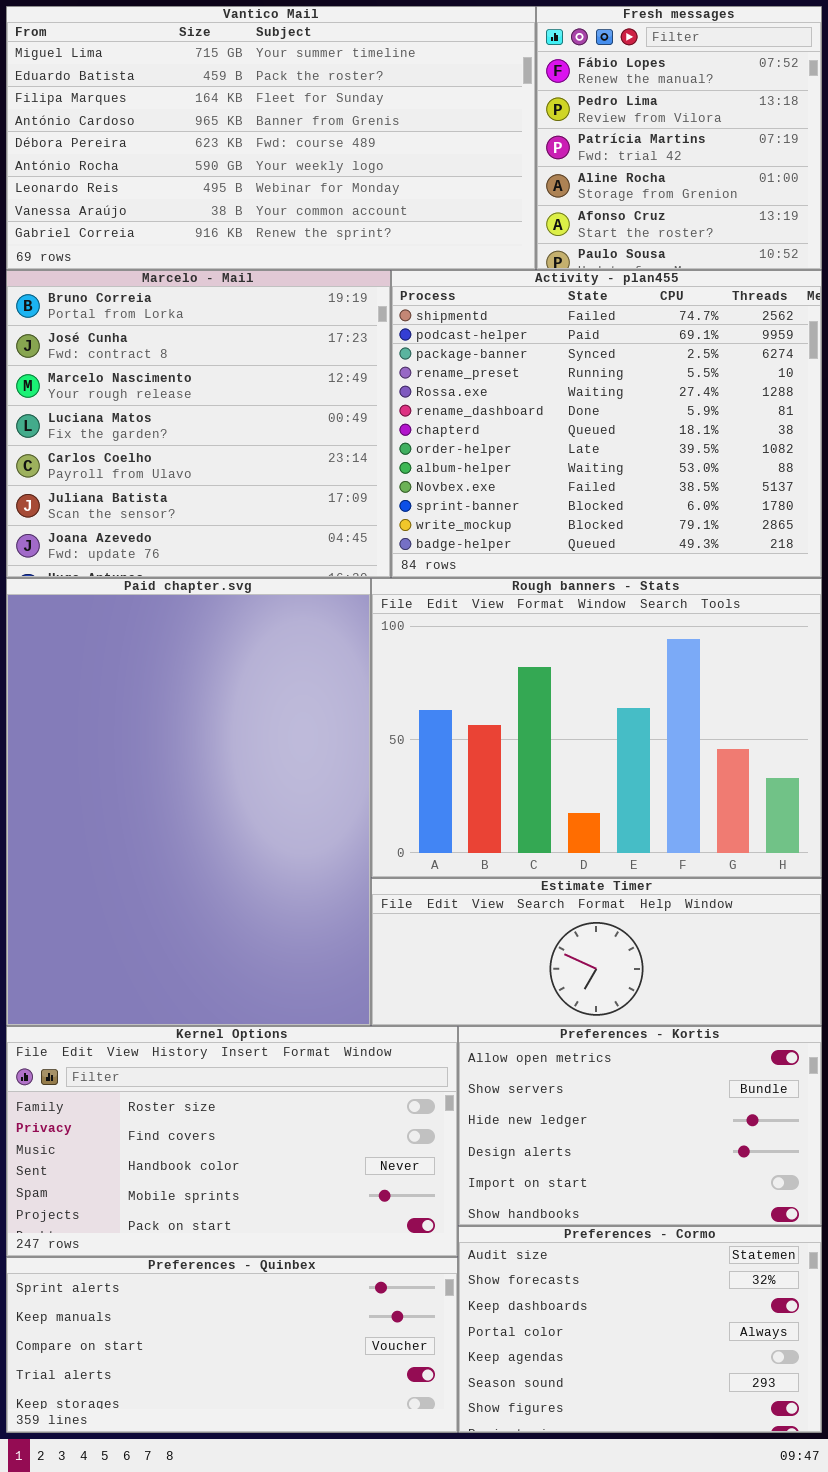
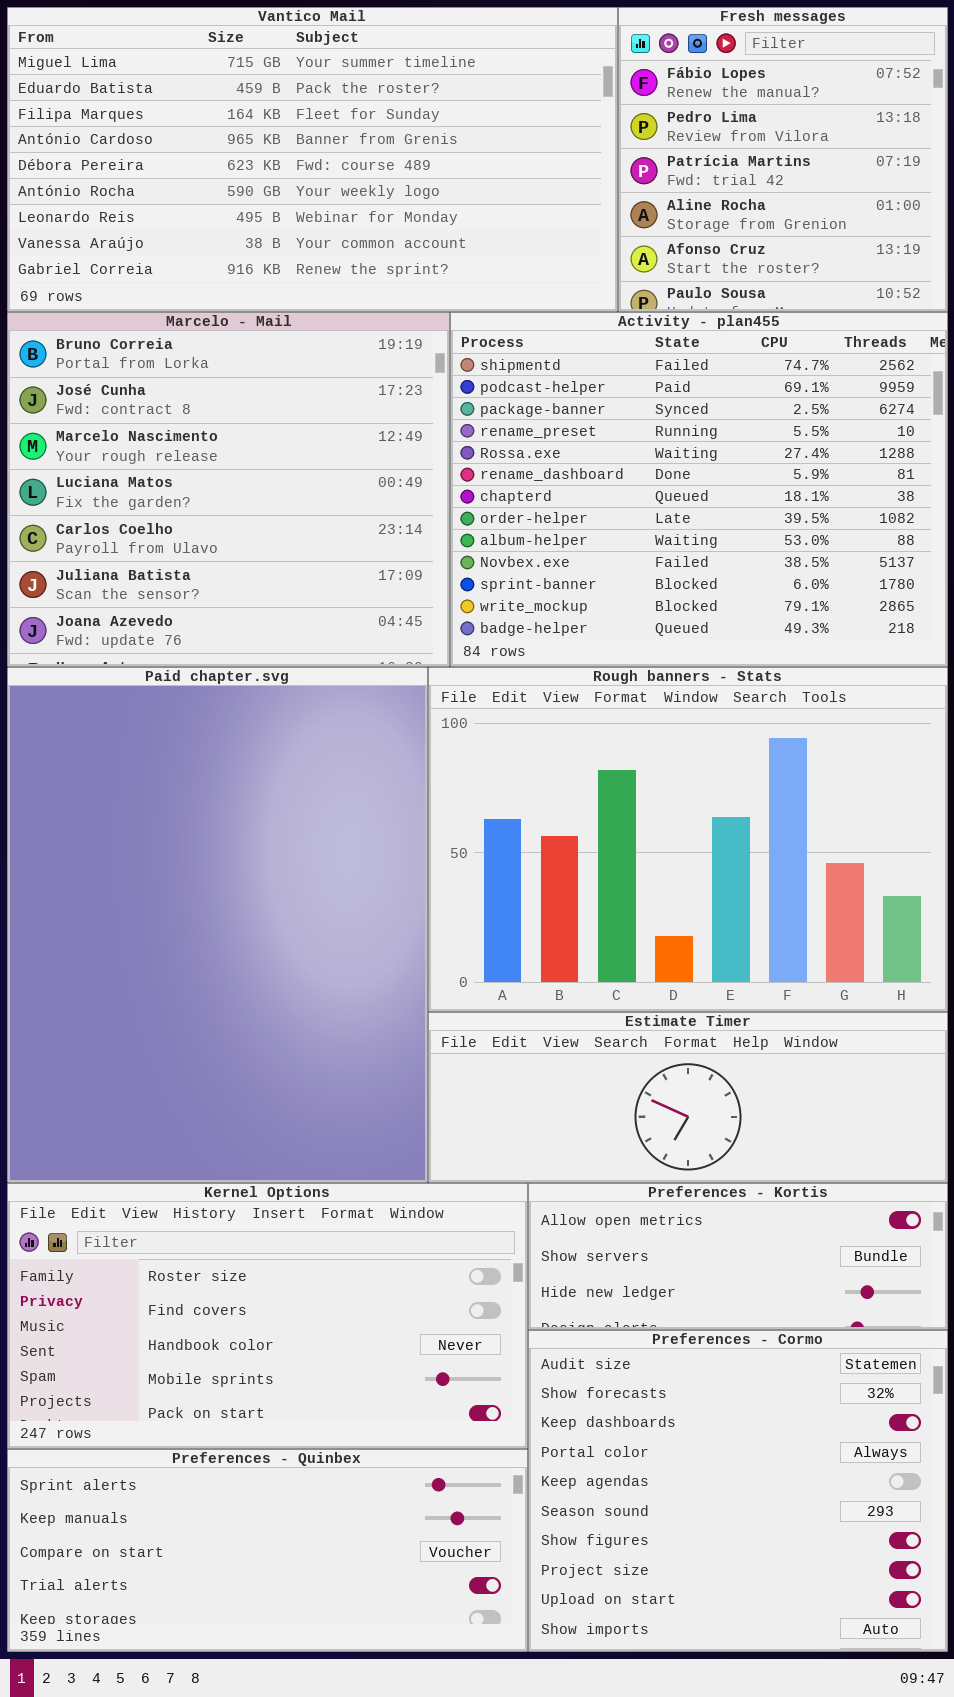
Preferences - Kortis: [458,1026,822,1226] -> [528,1183,948,1330], resized
Preferences - Cormo: [458,1226,822,1433] -> [528,1330,948,1652], resized

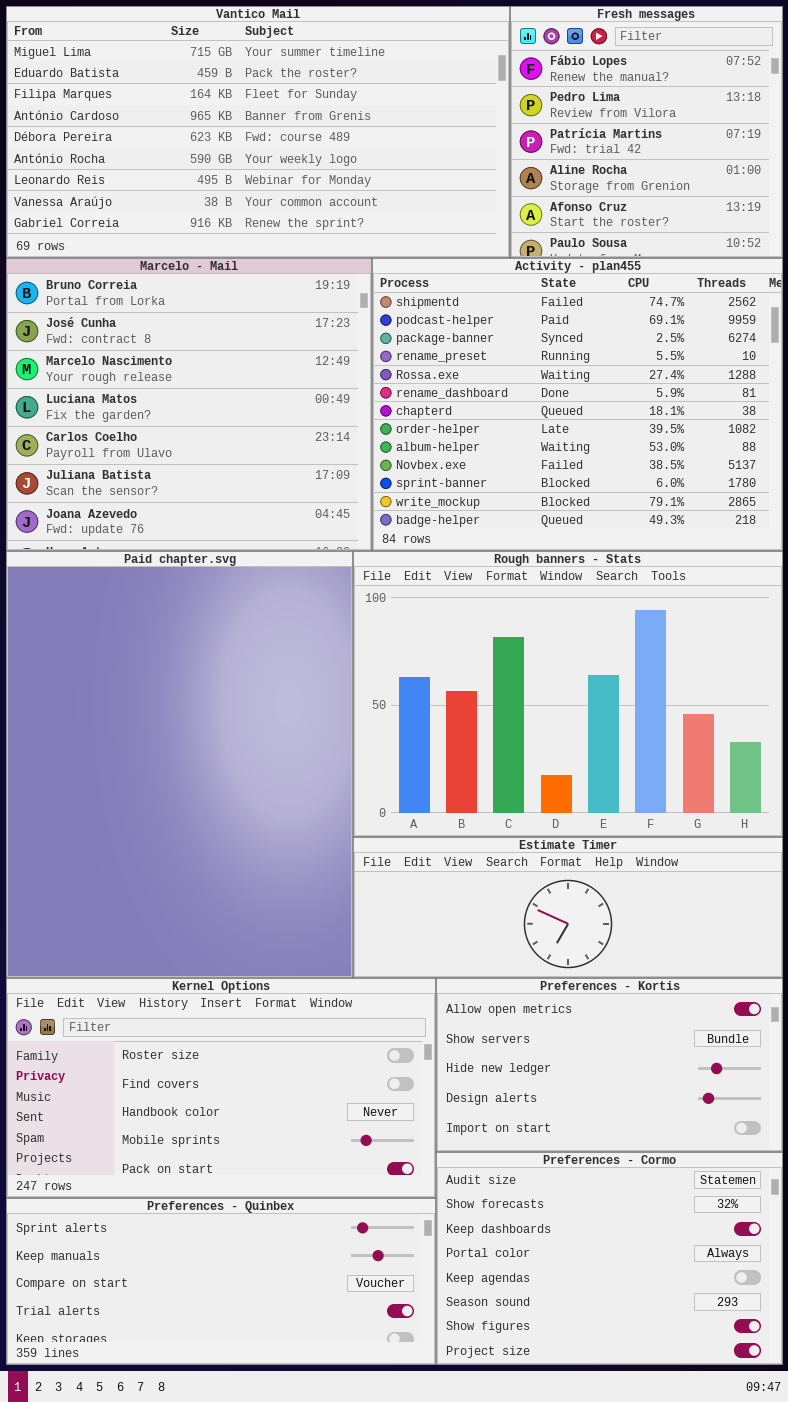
Preferences - Kortis: [528,1183,948,1330] -> [436,978,783,1152], resized
Preferences - Cormo: [528,1330,948,1652] -> [436,1152,783,1365], resized

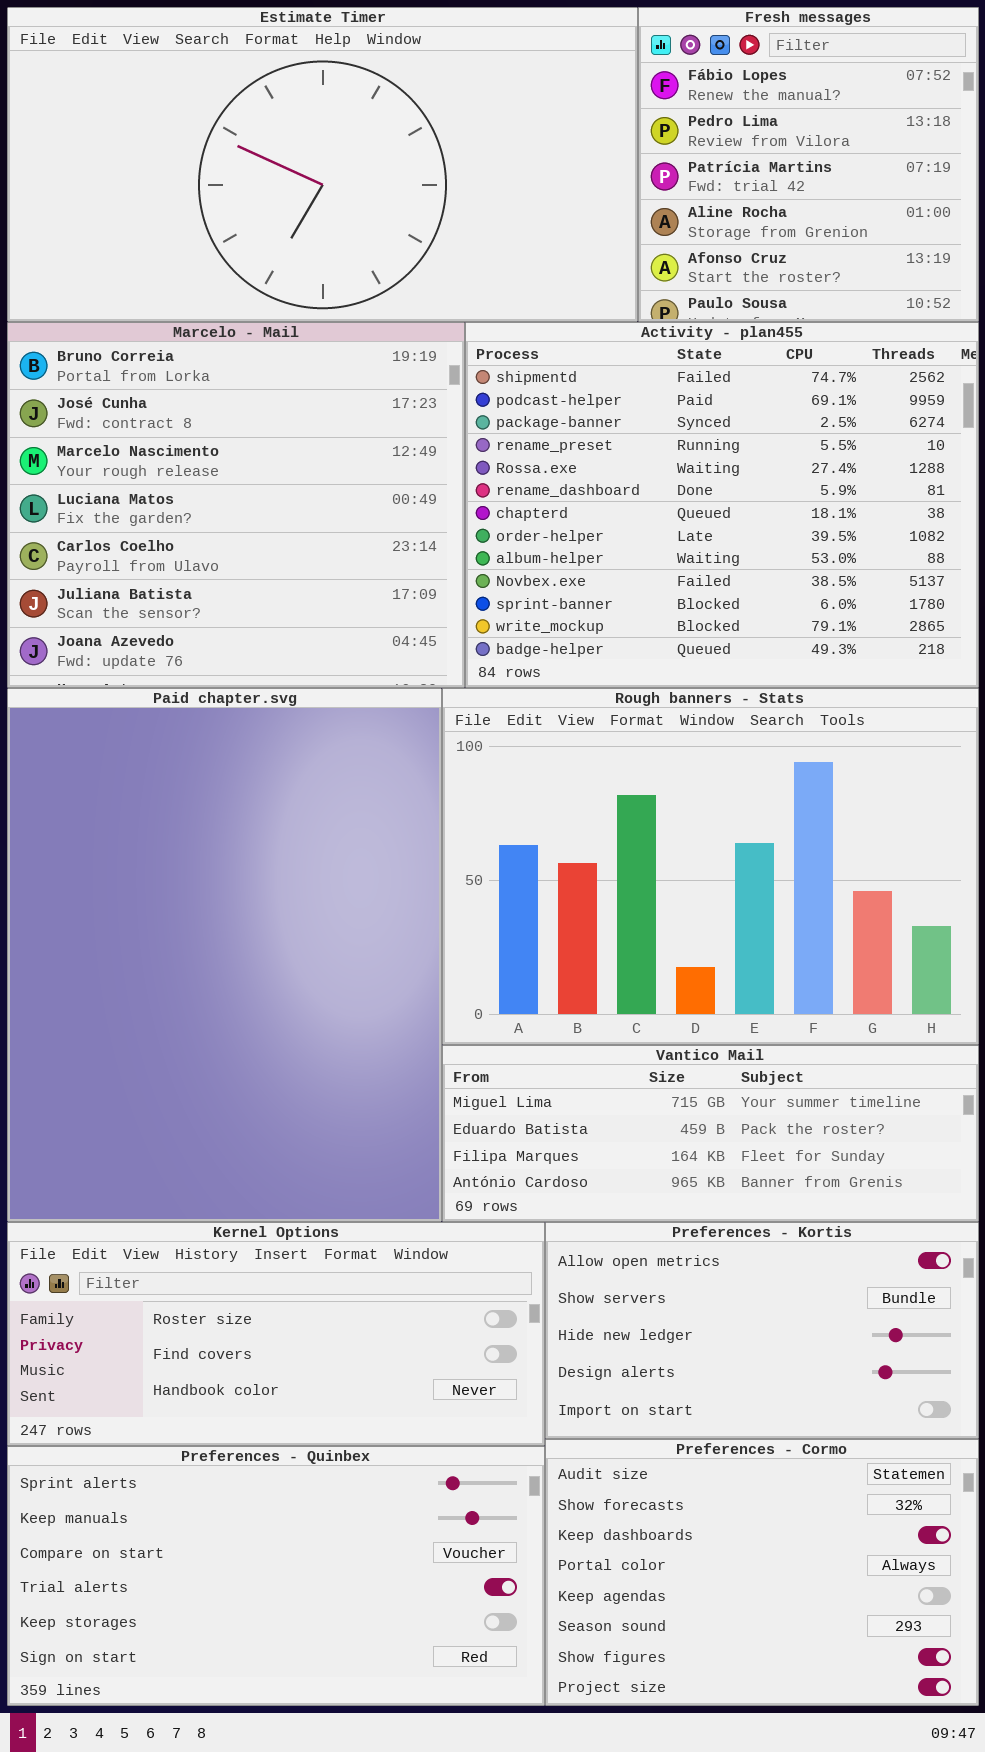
Vantico Mail: [6,6,510,258] -> [442,1045,979,1222], moved, resized
Estimate Timer: [353,837,783,978] -> [7,7,638,322], moved, resized
Kernel Options: [6,978,436,1198] -> [7,1222,545,1446], resized
Preferences - Quinbex: [6,1198,436,1365] -> [7,1446,545,1706], resized

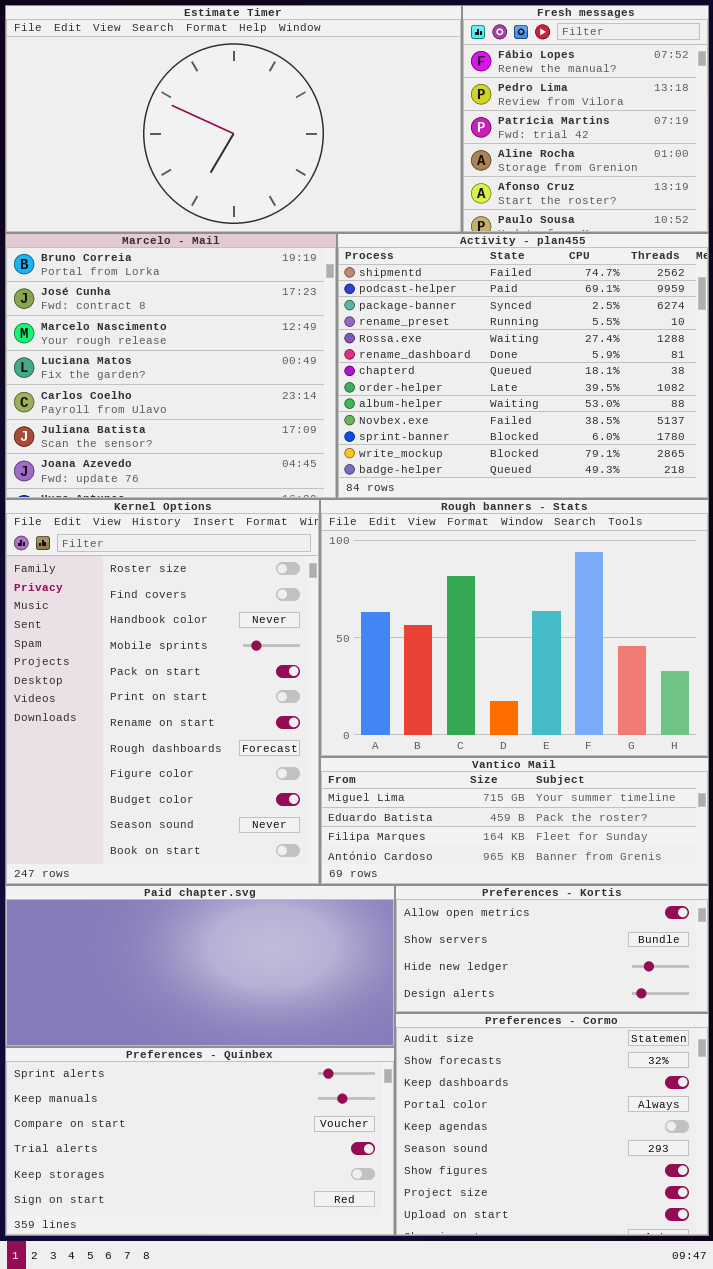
Paid chapter.svg: [7,688,442,1222] -> [5,885,395,1047], moved, resized
Kernel Options: [7,1222,545,1446] -> [5,499,320,885], moved, resized
Preferences - Kortis: [545,1222,979,1439] -> [395,885,709,1013], resized
Preferences - Cormo: [545,1439,979,1706] -> [395,1013,709,1236], resized

